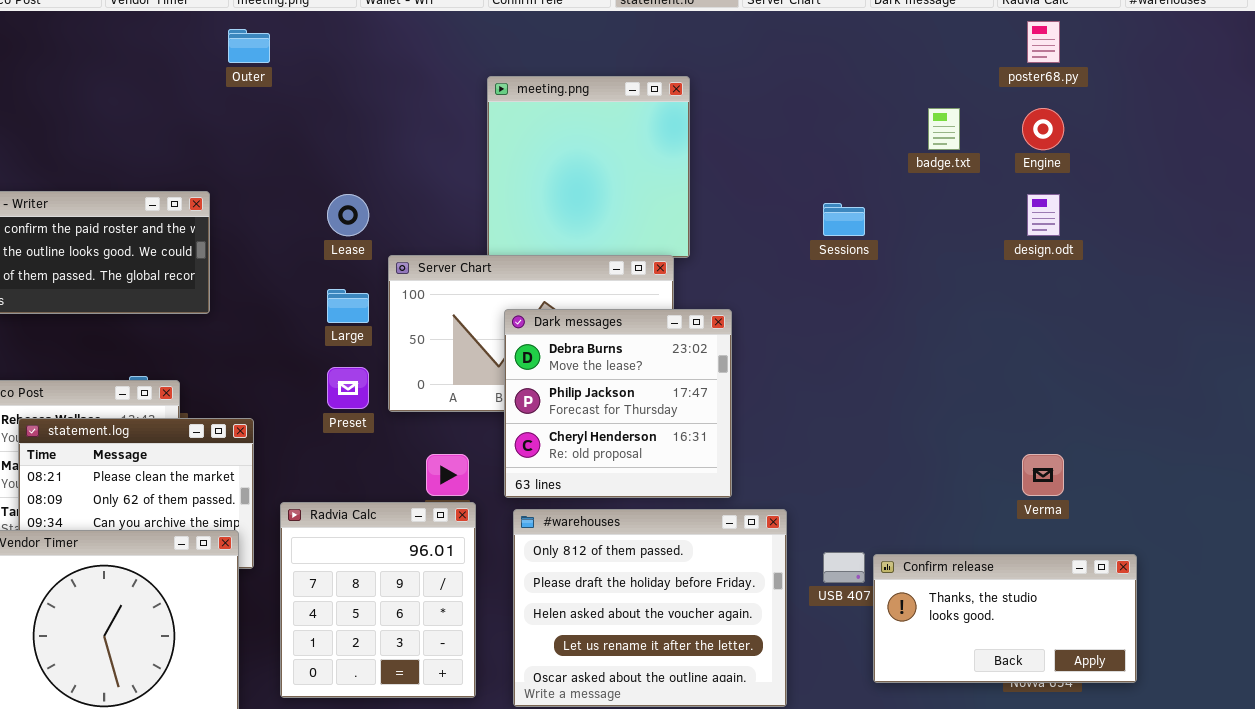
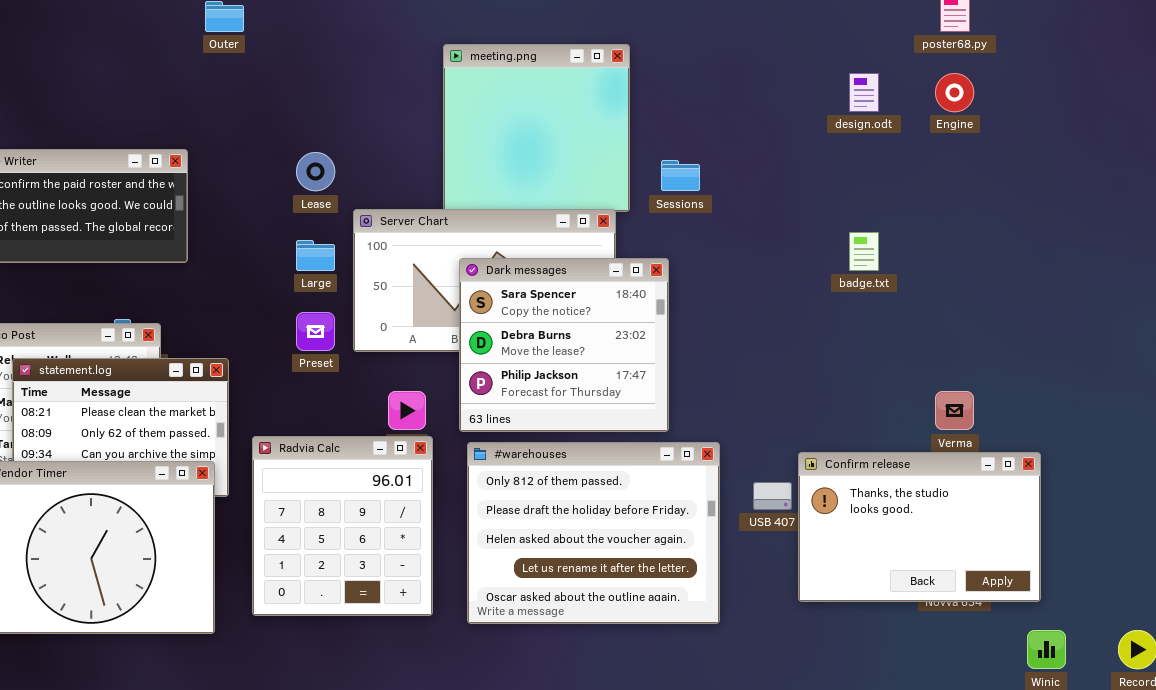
badge.txt: [928,108,960,150] -> [849,232,879,271], moved
design.odt: [1027,194,1060,236] -> [849,73,879,112], moved
Sessions: [823,203,865,236] -> [661,160,700,191], moved
Dark messages: [504,309,732,498] -> [459,258,669,432], scrolled up 1 row
Confirm release: [873,554,1137,683] -> [798,452,1041,602], resized

